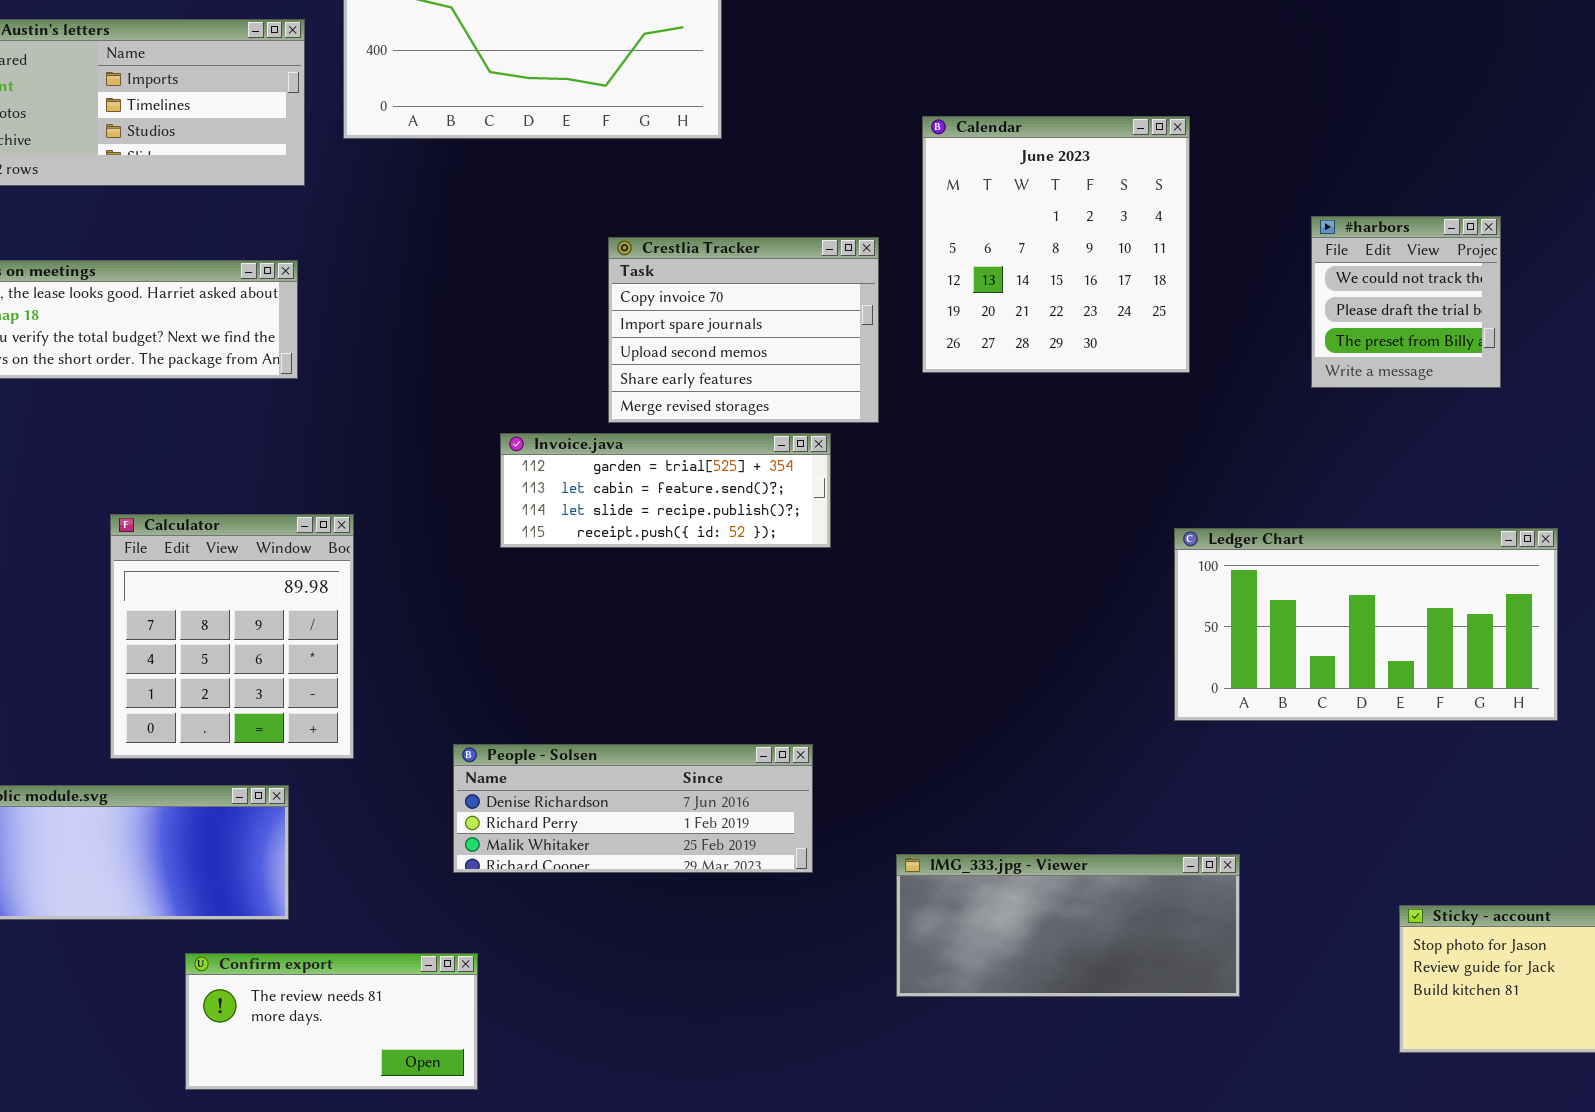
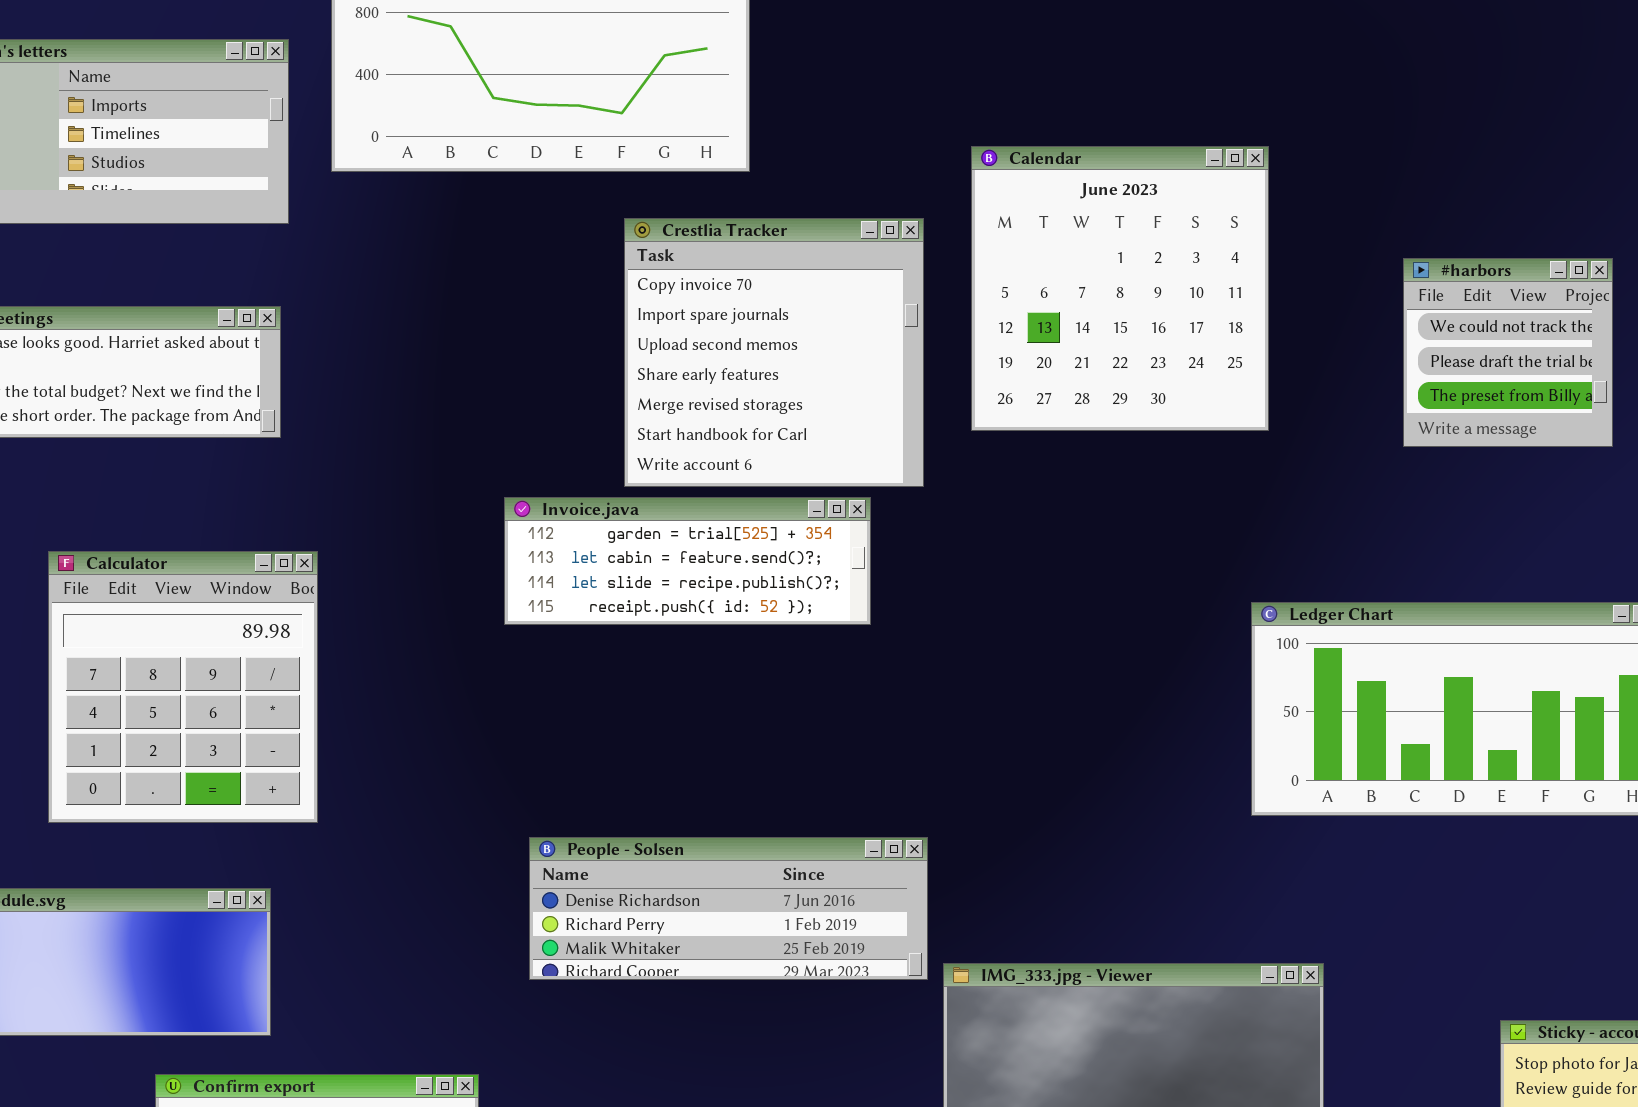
Crestlia Tracker: [608,237,879,423] -> [624,218,924,487], resized
Calculator: [110,514,354,759] -> [48,551,318,823], moved
People - Solsen: [453,744,813,873] -> [529,837,928,980], moved

